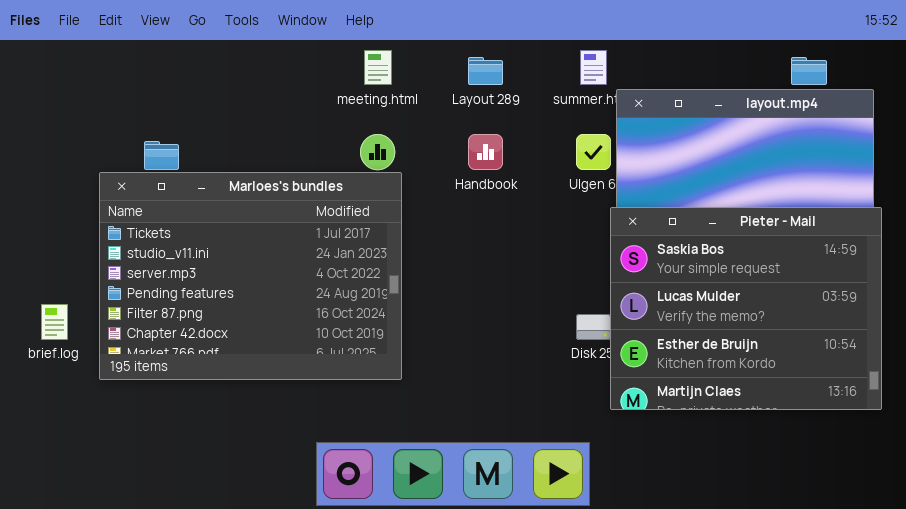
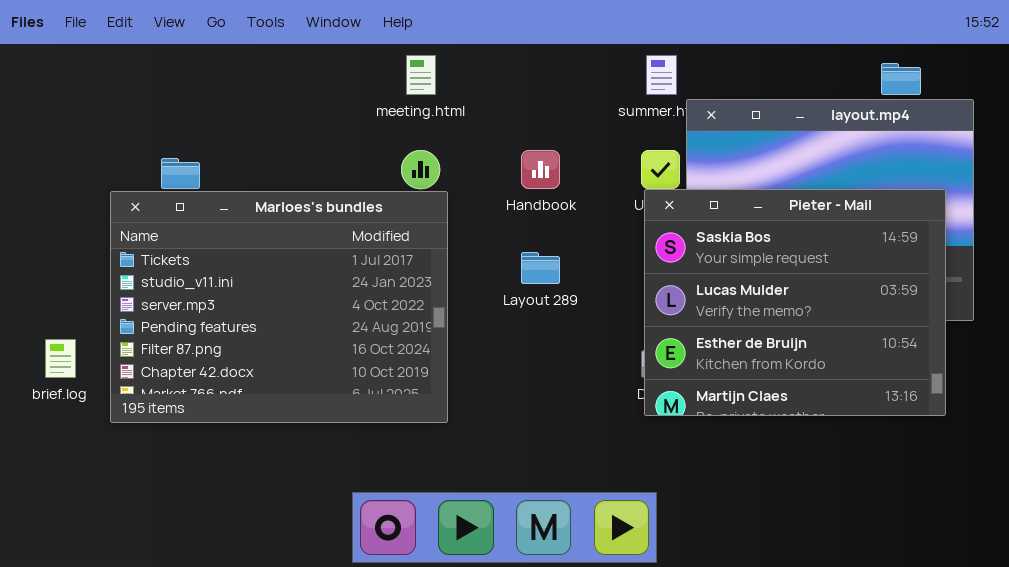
Layout 289: [468,57,503,85] -> [521,252,560,284], moved
Pieter - Mail: [610,207,882,410] -> [644,189,946,416], moved

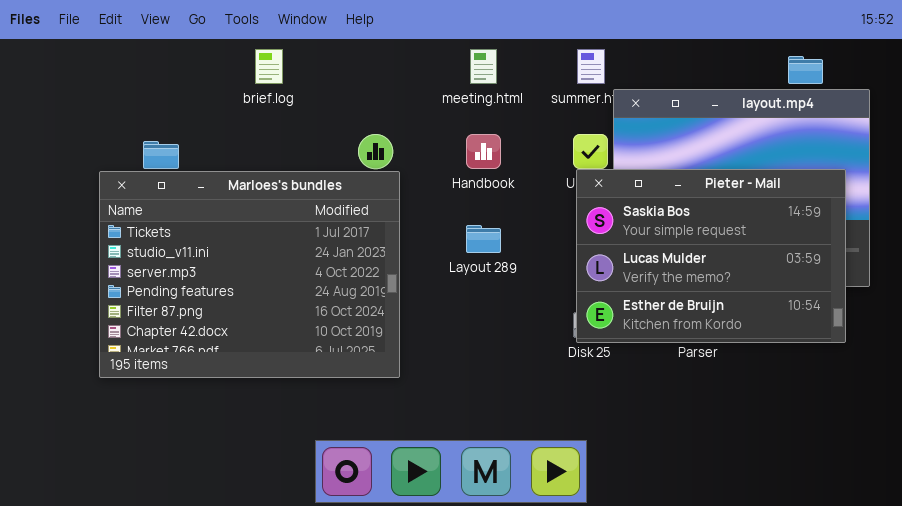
meeting.html: [406,55,436,95] -> [470,49,497,84], moved
Pieter - Mail: [644,189,946,416] -> [576,169,846,343], resized
brief.log: [45,339,76,378] -> [255,49,283,84], moved

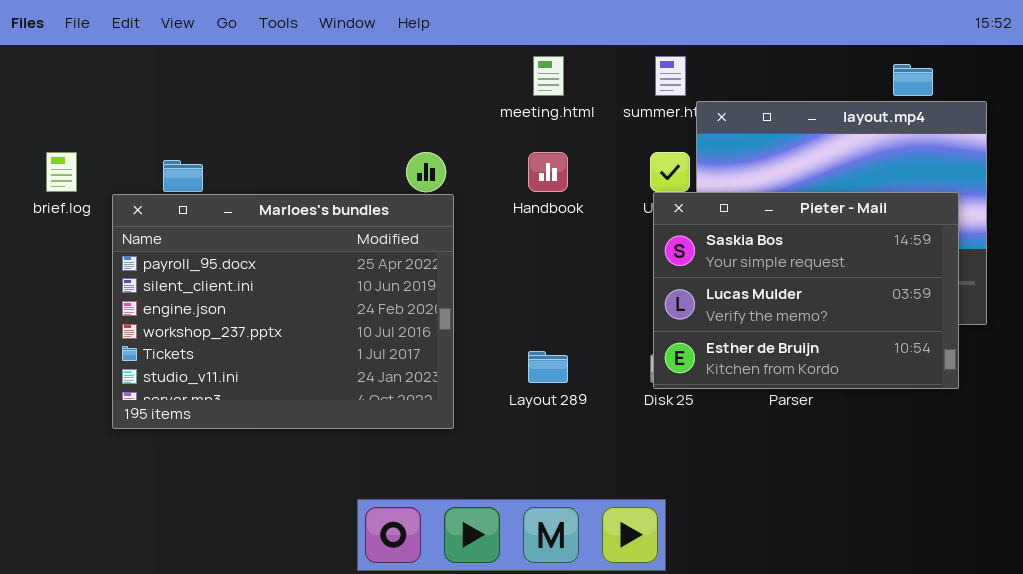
brief.log: [255,49,283,84] -> [46,152,77,192], moved
Marloes's bundles: [99,171,400,378] -> [112,194,454,429], scrolled up 4 rows
Layout 289: [466,225,501,253] -> [528,351,568,383], moved

